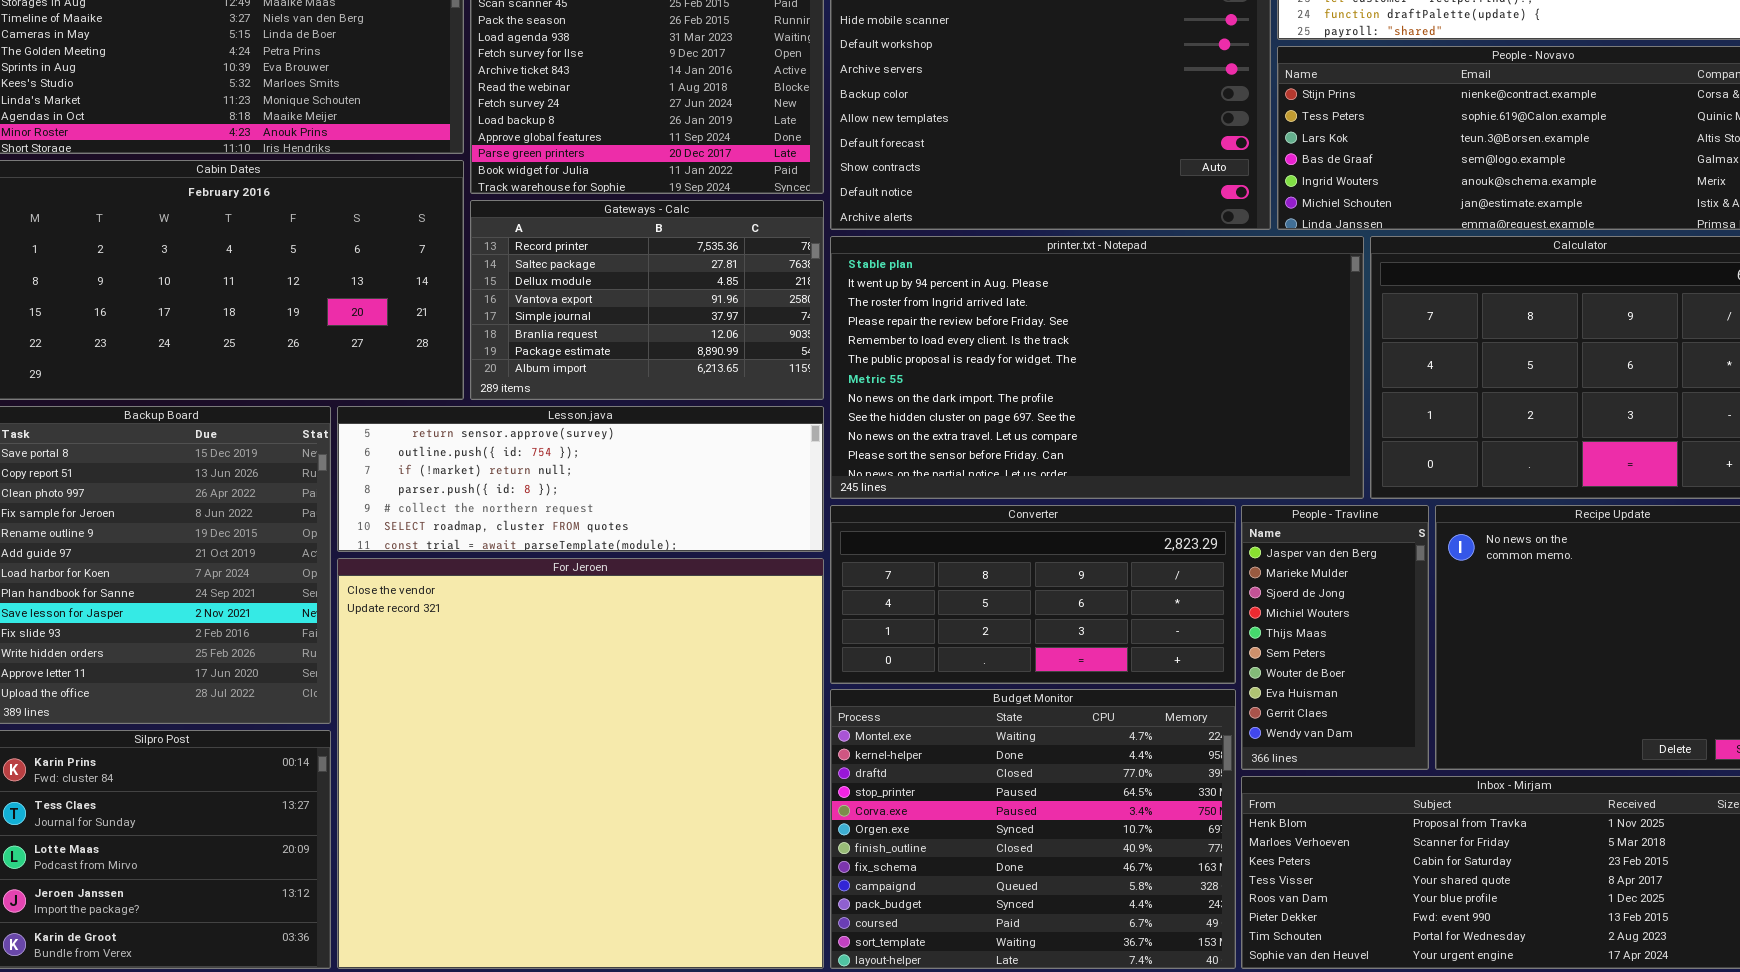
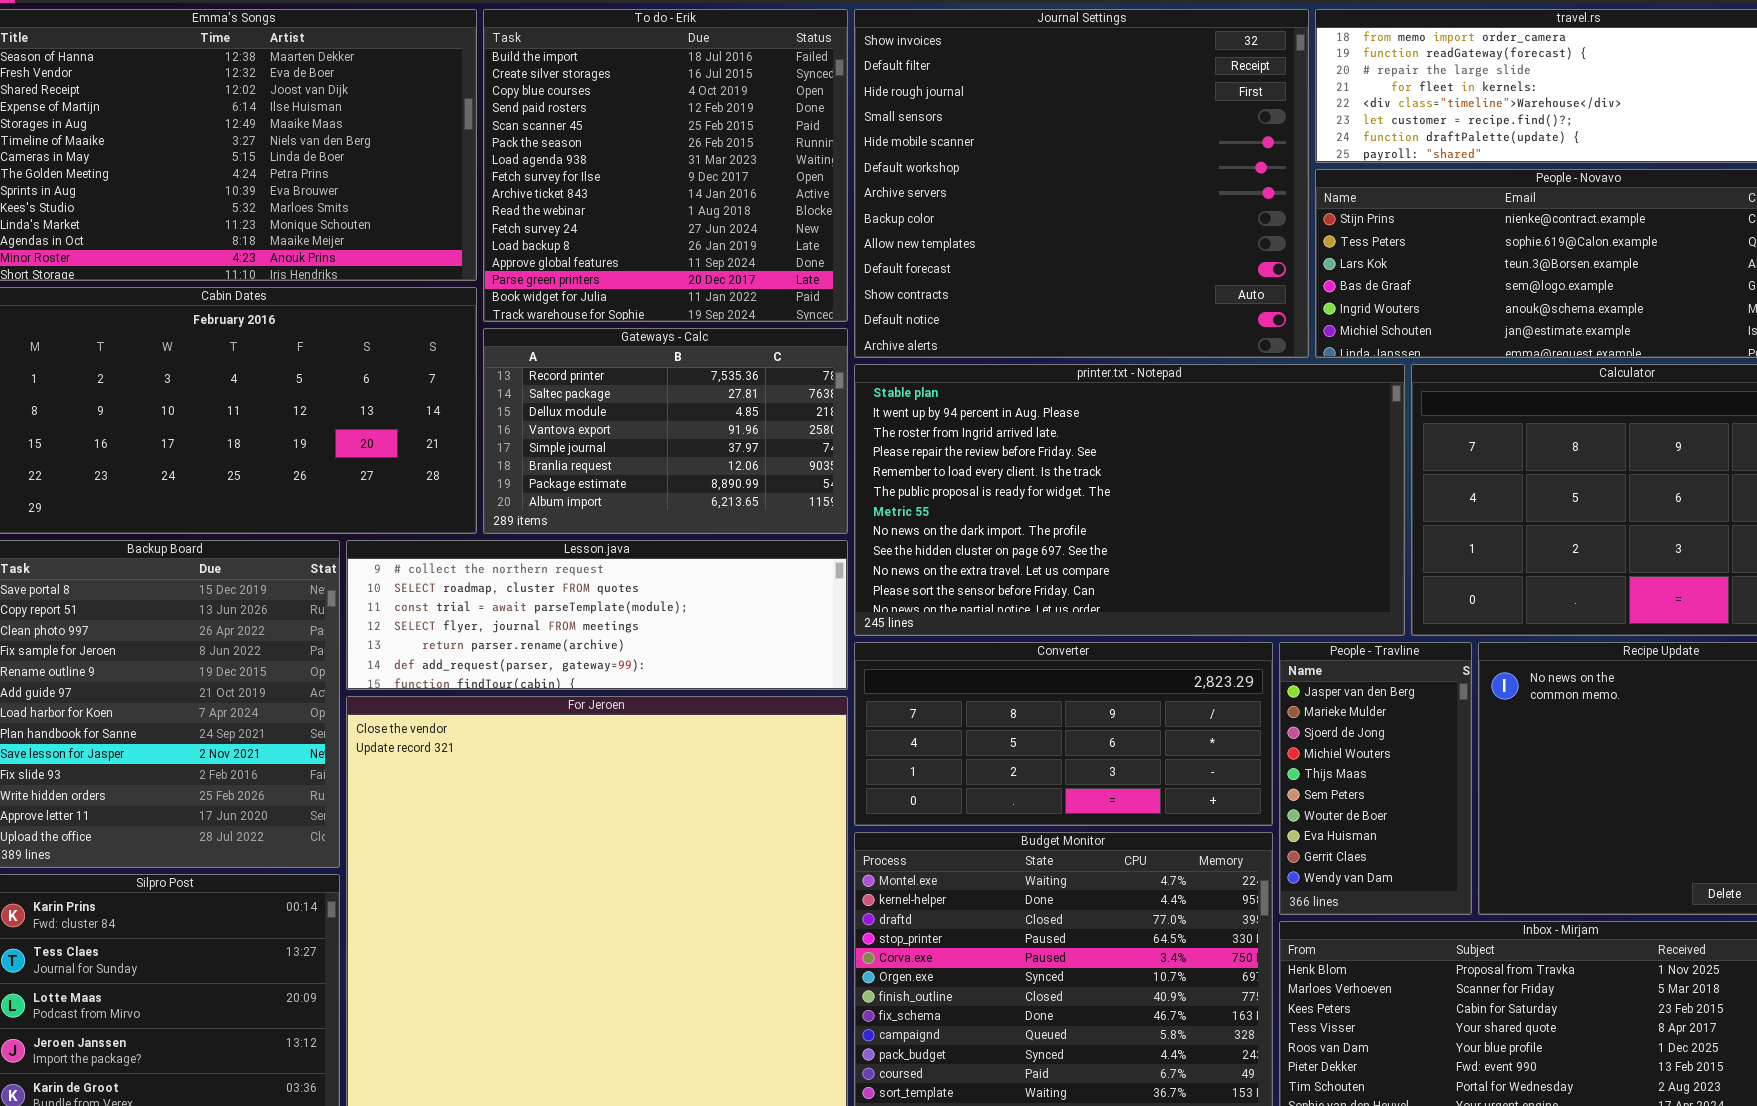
Lesson.java: [337,406,824,552] -> [346,540,848,690], scrolled down 4 rows

